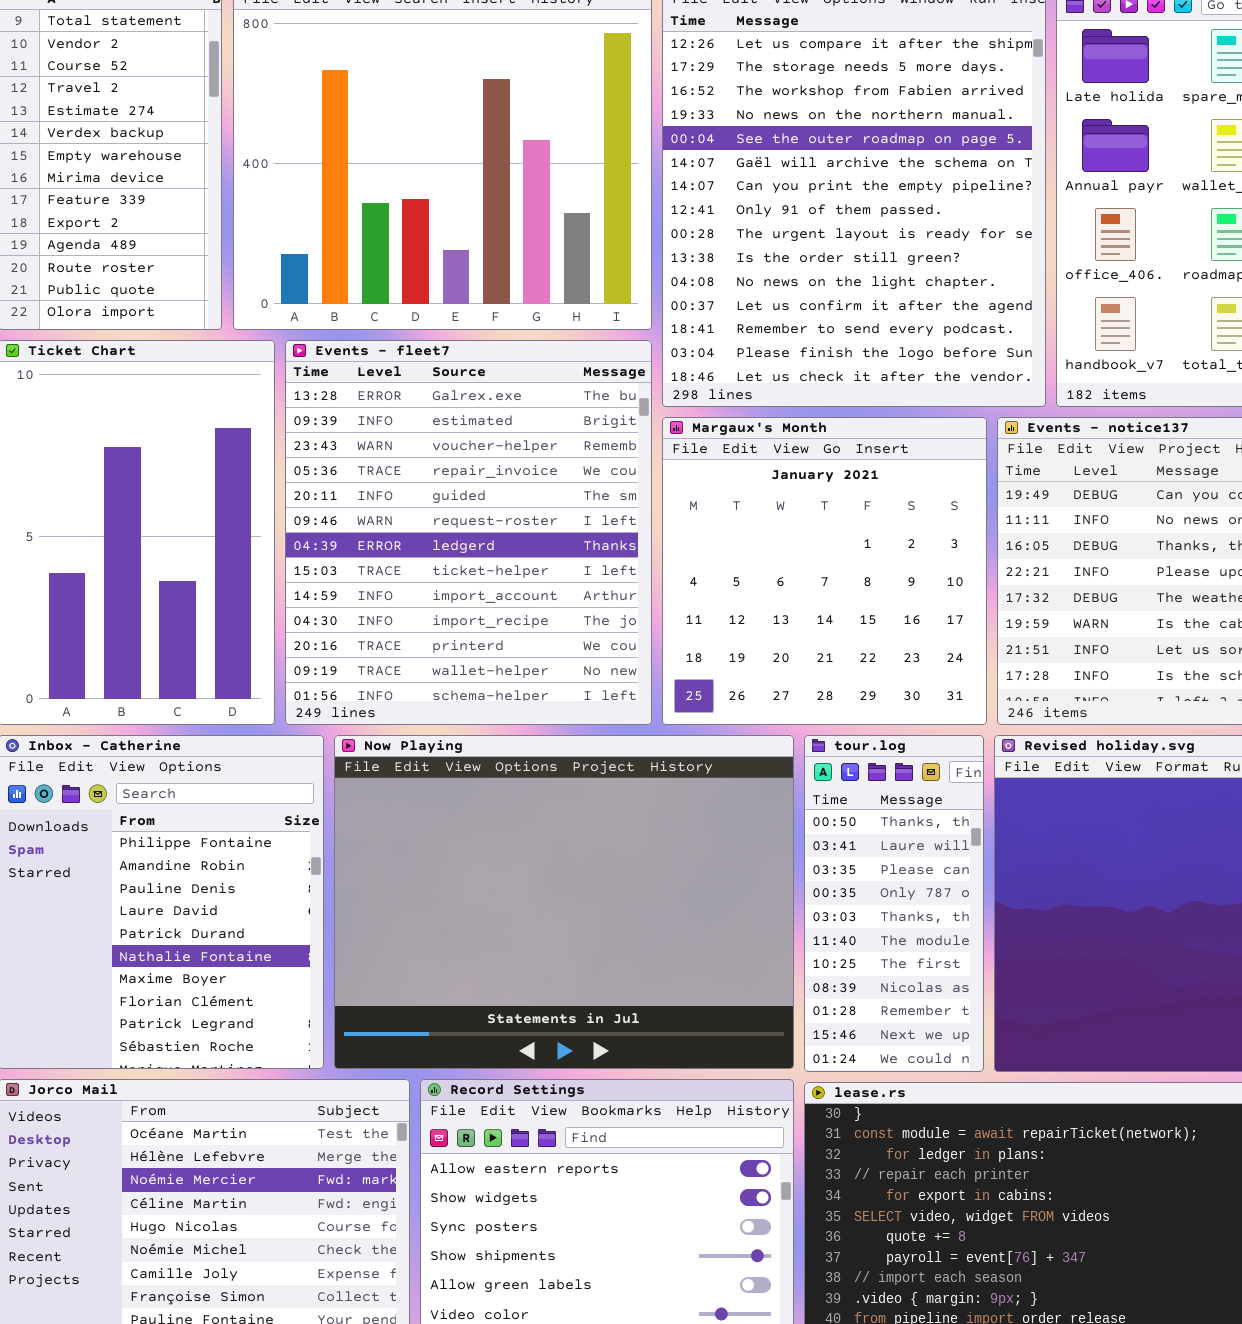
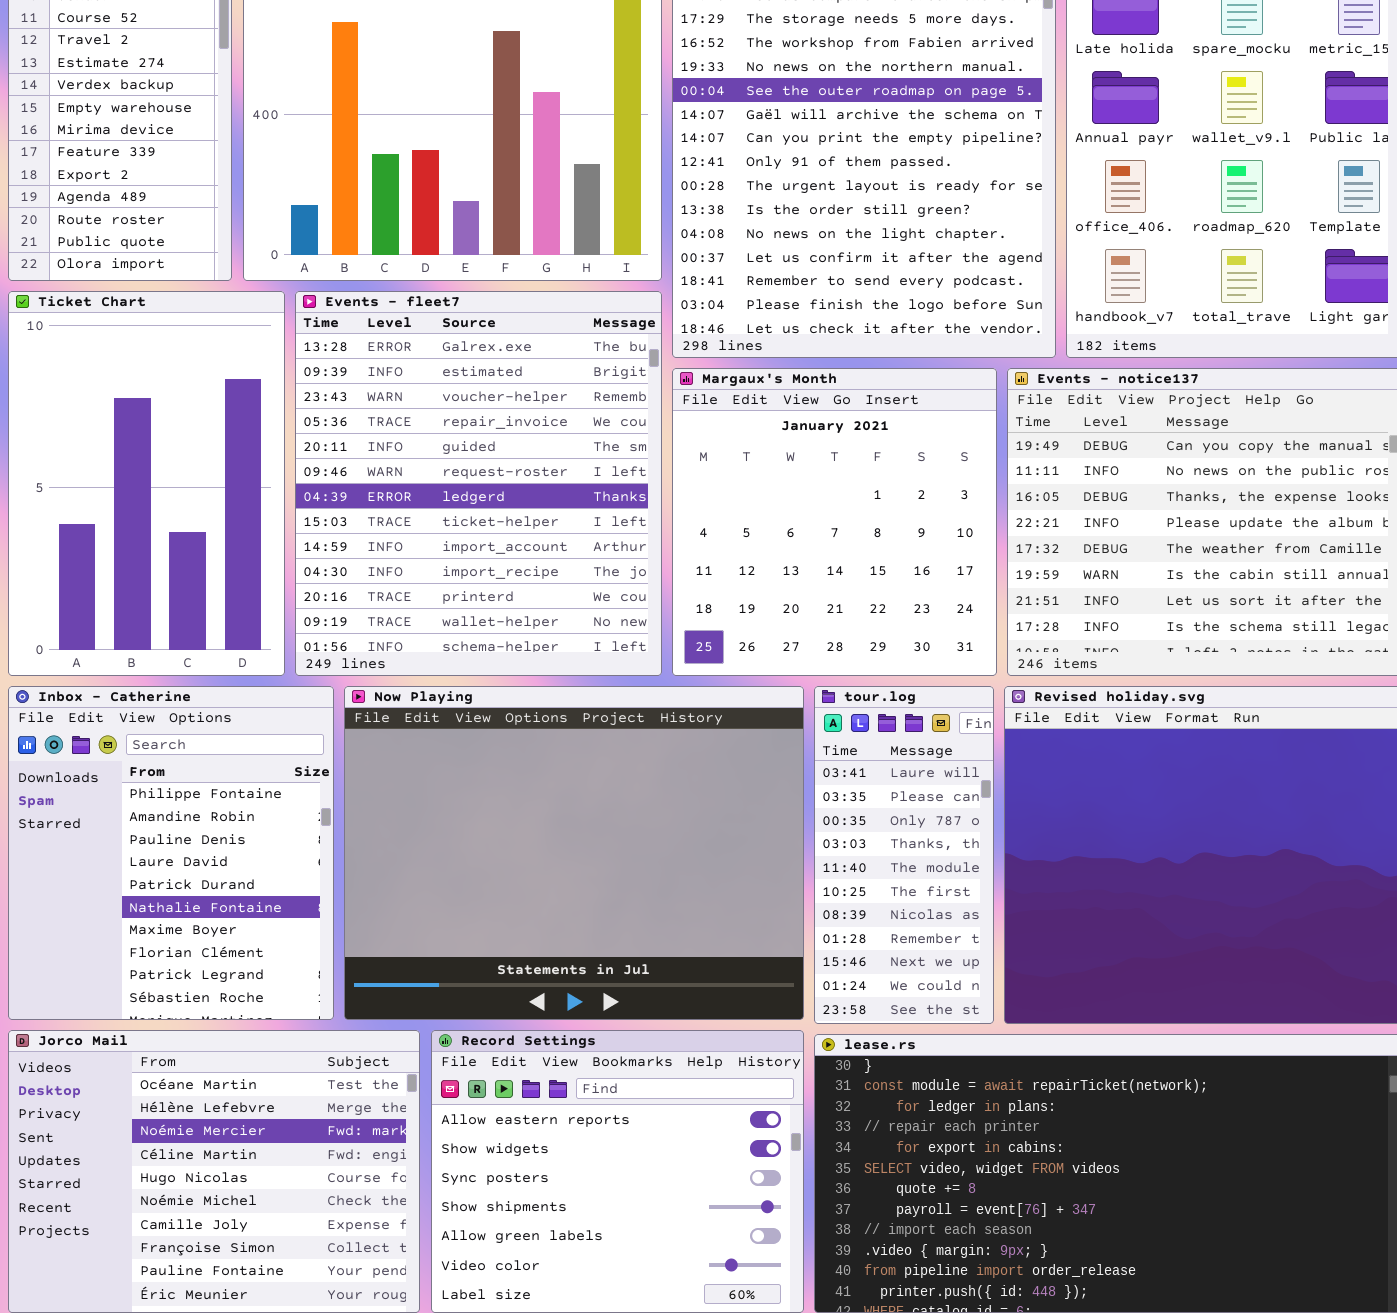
tour.log: [804,735,984,1072] -> [814,686,994,1024], scrolled down 1 row

